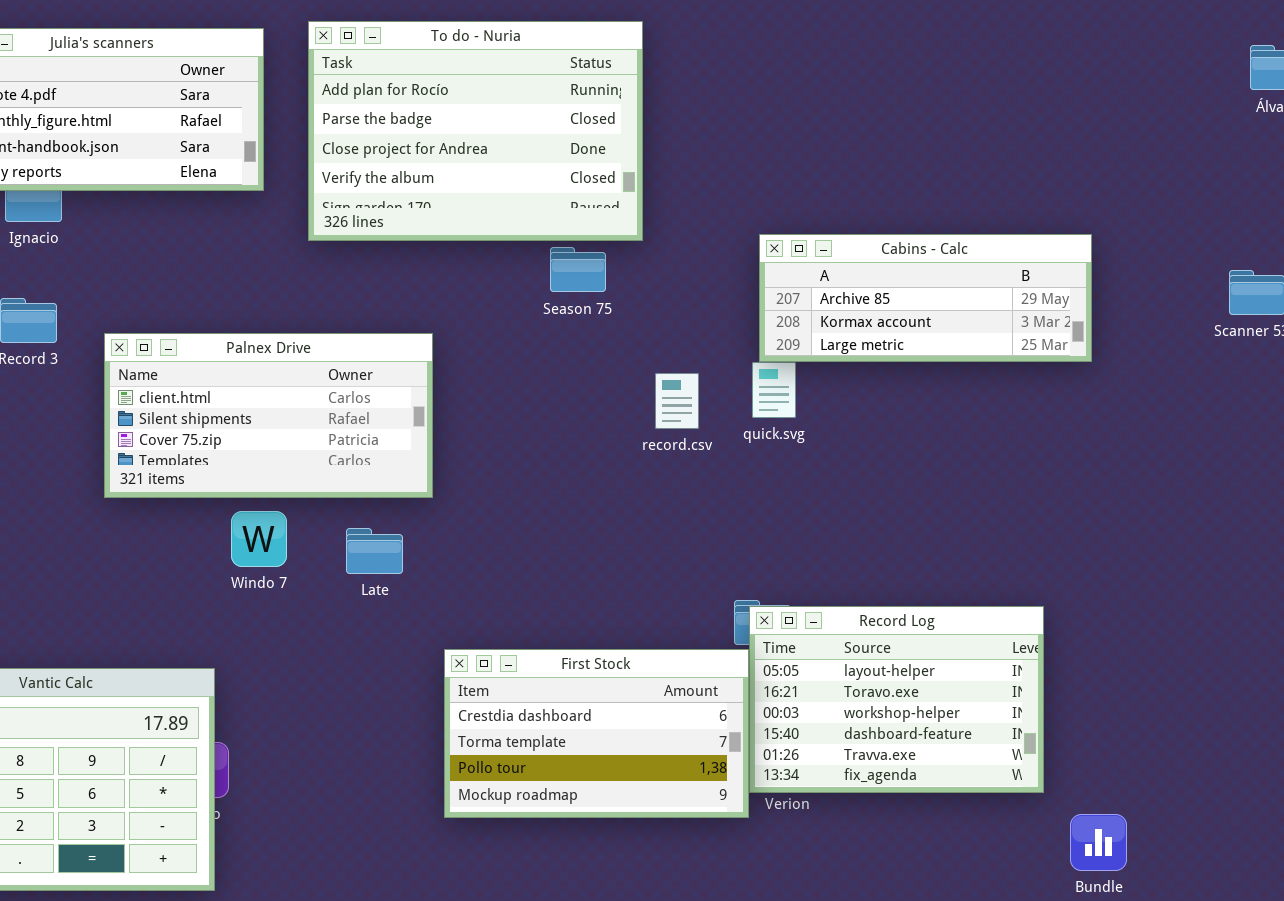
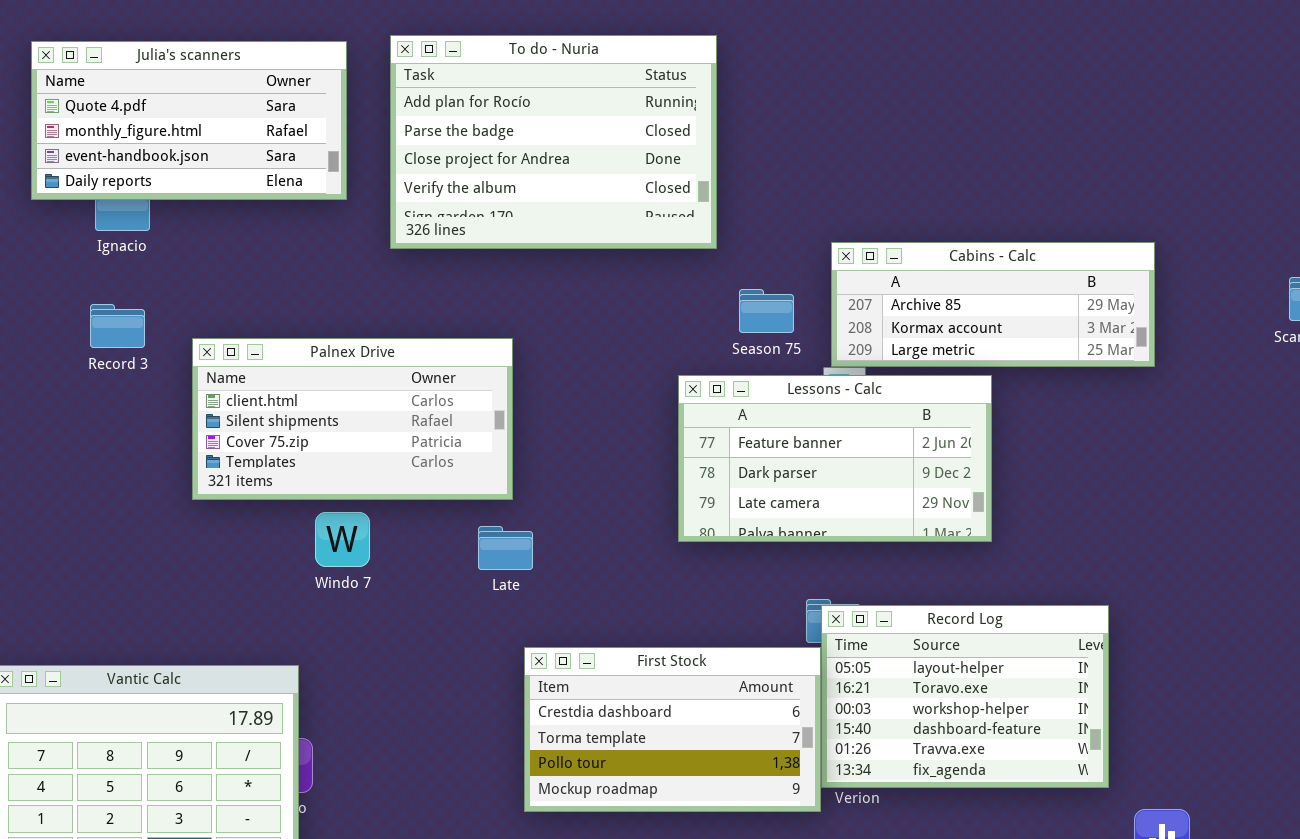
Season 75: [550,247,606,292] -> [739,289,794,333], moved
Lessons - Calc: none -> [678,375,992,542], opened
Late: [346,528,403,574] -> [478,526,533,570], moved

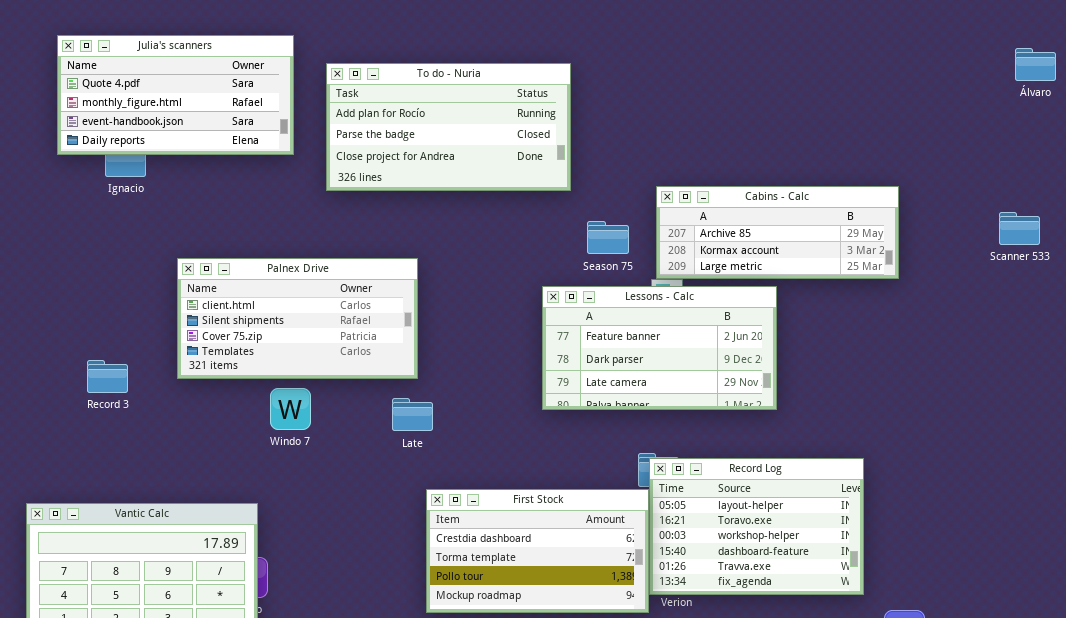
To do - Nuria: [390,35,717,249] -> [326,63,571,191], resized
Record 3: [90,304,145,348] -> [87,360,128,393], moved

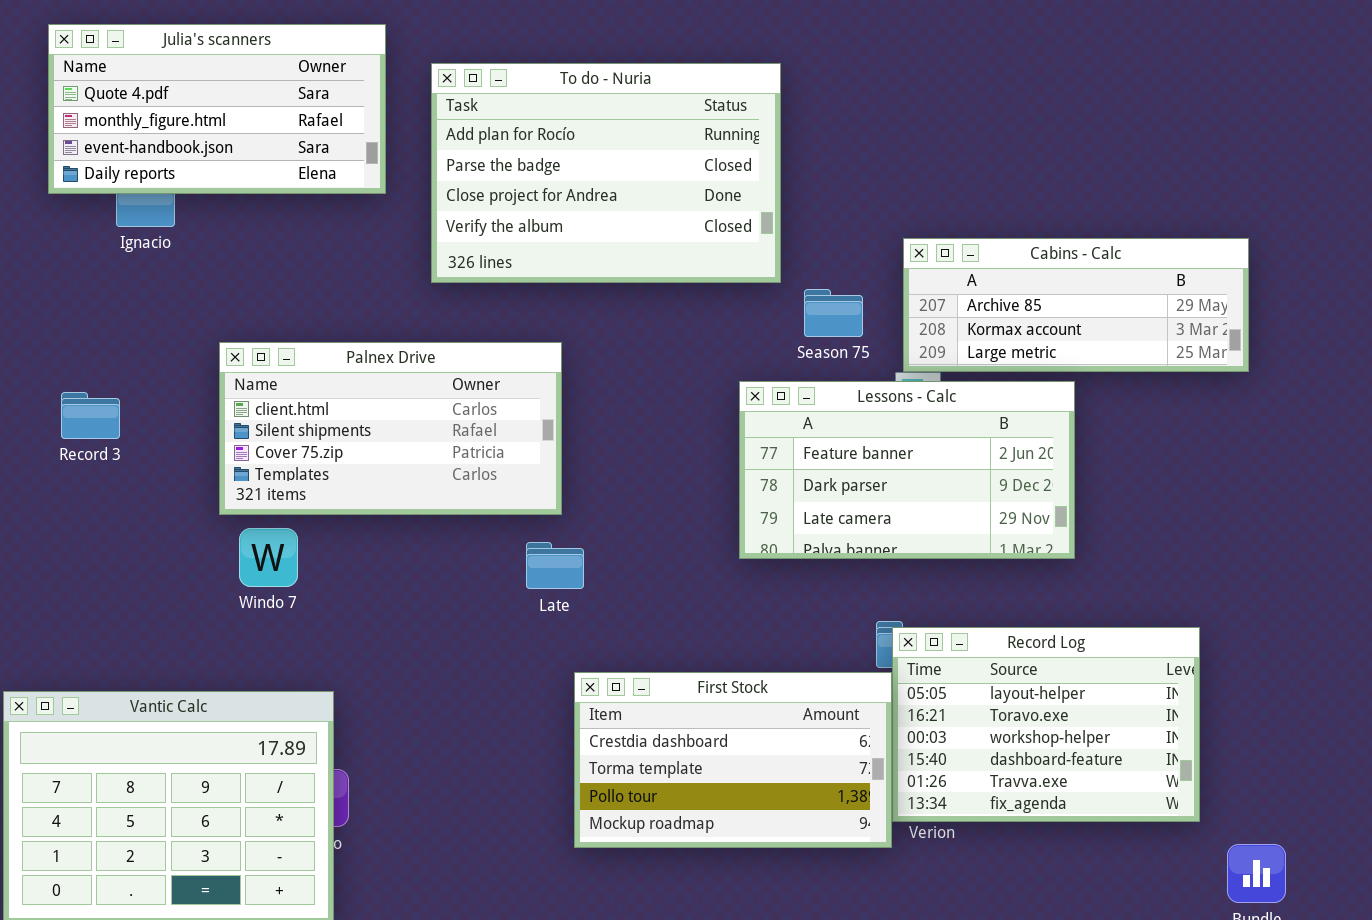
To do - Nuria: [326,63,571,191] -> [431,63,781,283], resized
Record 3: [87,360,128,393] -> [61,392,120,439], moved
Windo 7: [270,388,311,430] -> [239,528,298,587], moved

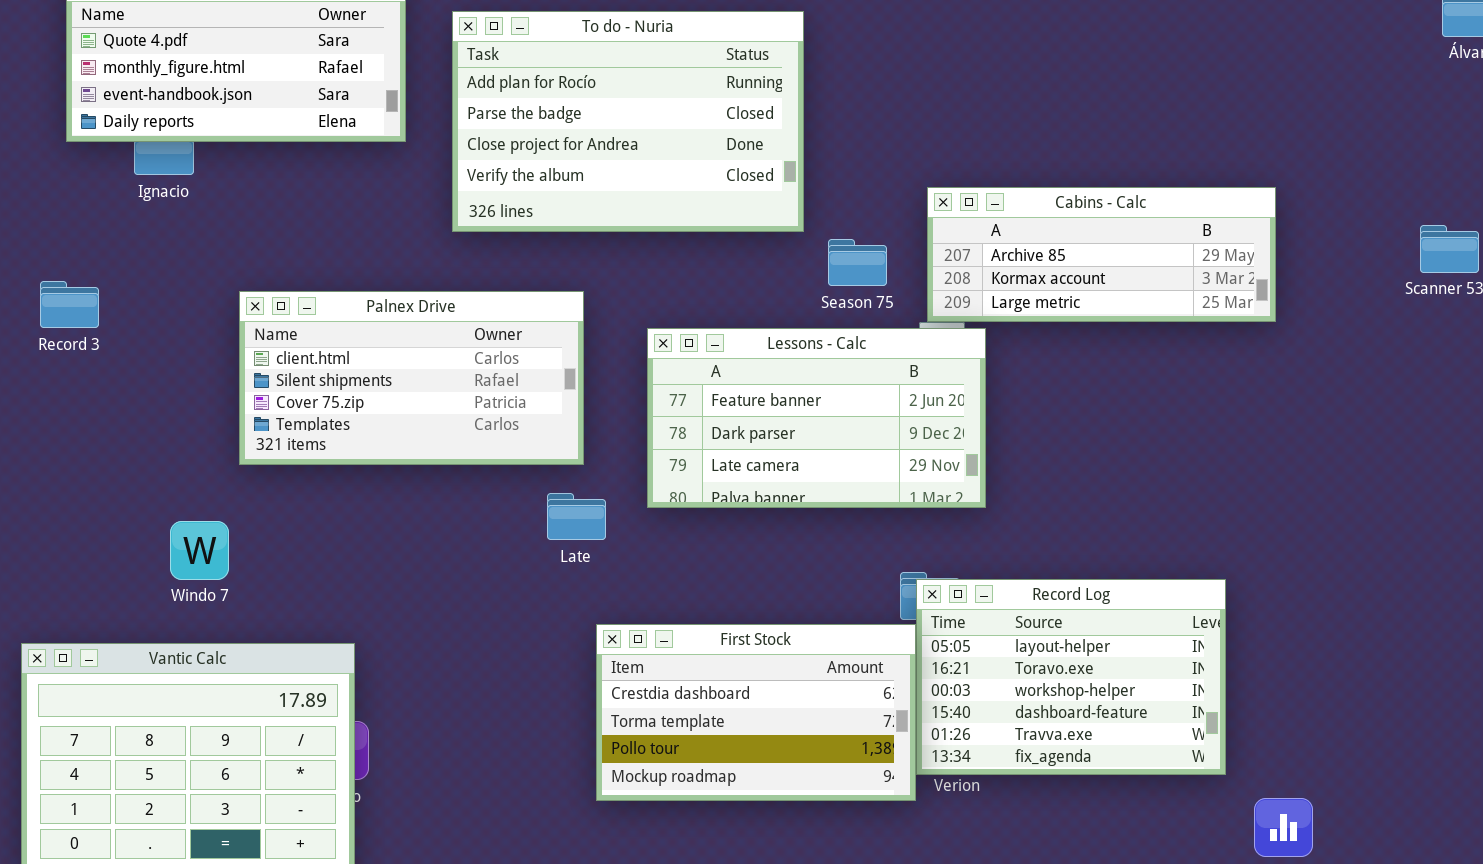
Lessons - Calc: [739,381,1075,559] -> [647,328,986,508], moved
Record 3: [61,392,120,439] -> [40,281,99,328], moved
Windo 7: [239,528,298,587] -> [170,521,229,580], moved

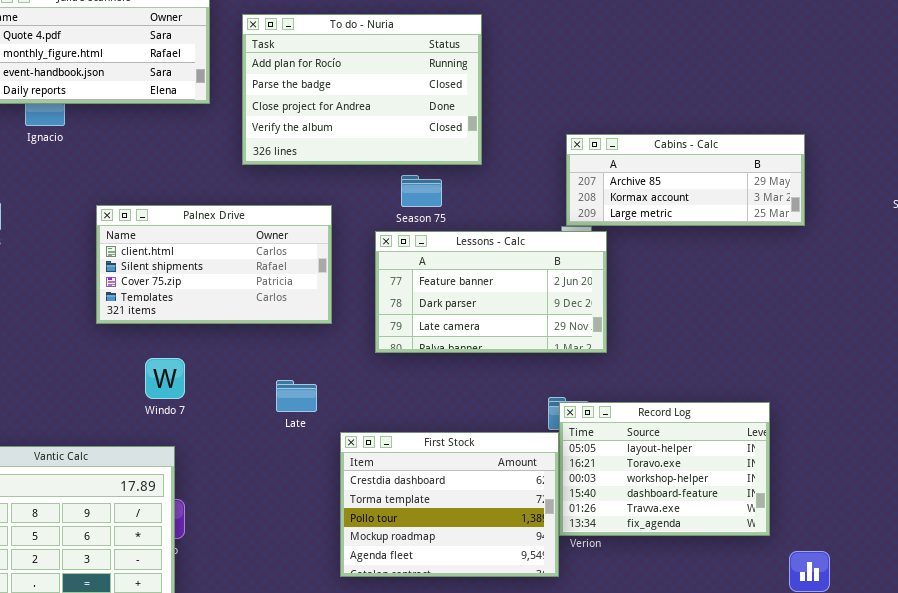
Season 75: [828,239,887,286] -> [401,175,442,207], moved
Late: [547,493,606,540] -> [276,380,317,412], moved
Windo 7: [170,521,229,580] -> [145,358,185,399], moved
First Stock: [596,624,916,801] -> [340,432,559,577], resized

